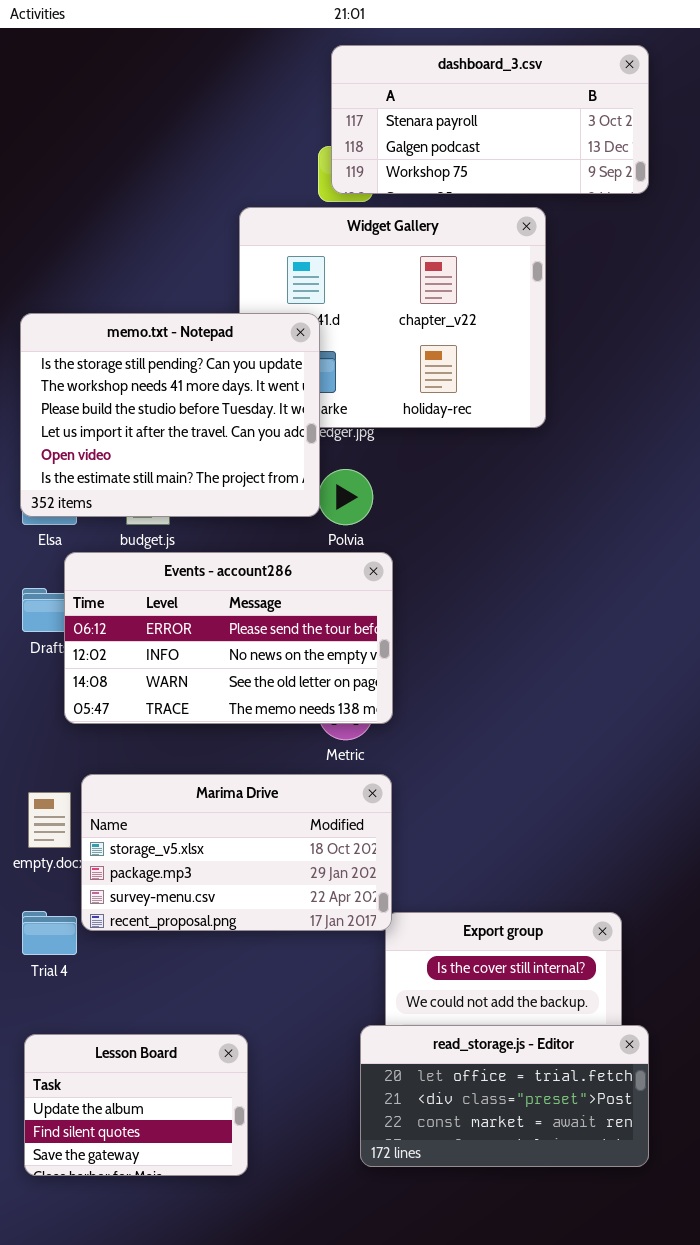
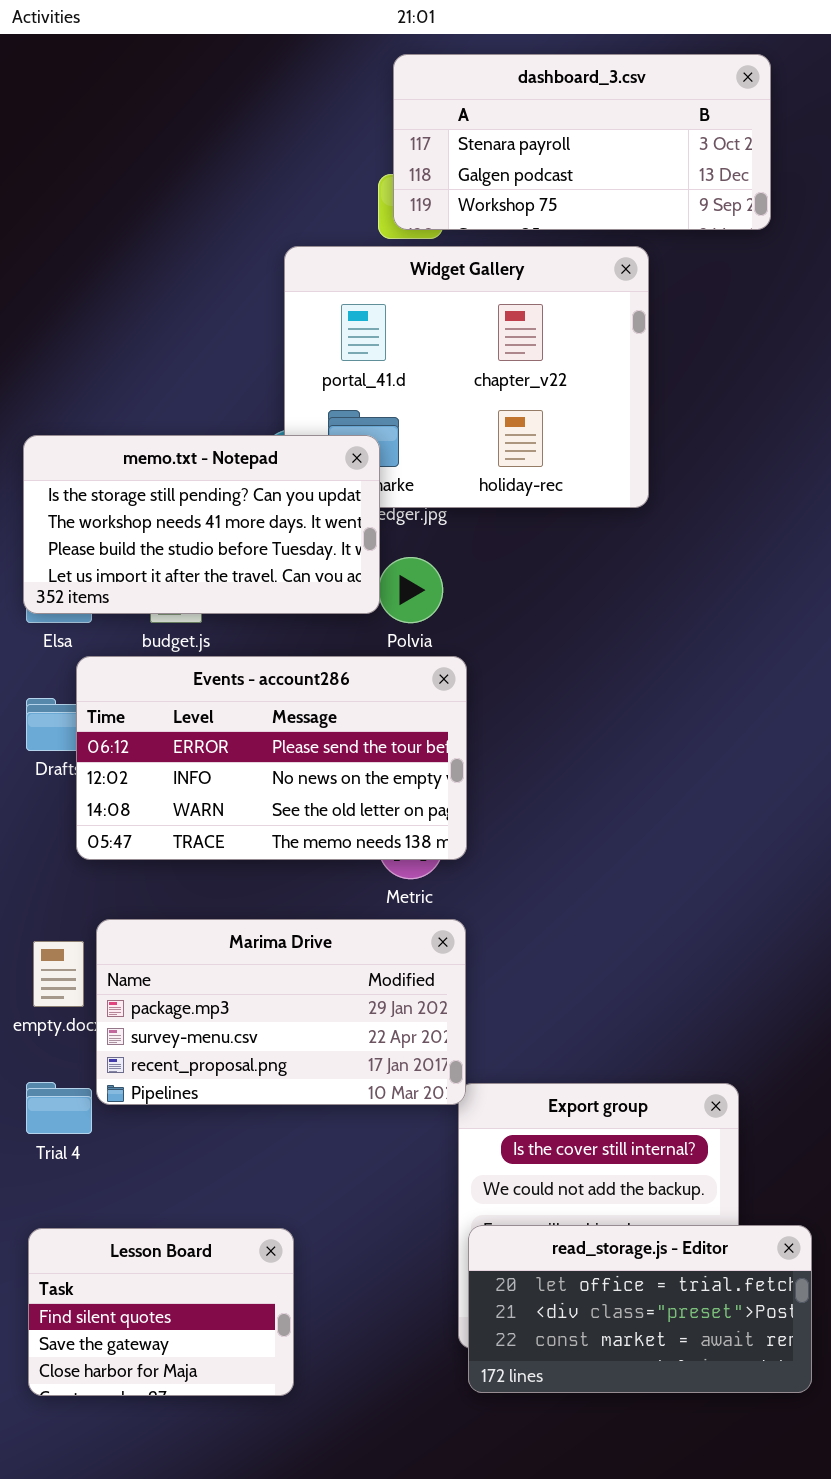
memo.txt - Notepad: [20,313,320,517] -> [23,435,380,614], resized
Marima Drive: [81,774,392,931] -> [96,919,466,1105], scrolled down 1 row
read_storage.js - Editor: [360,1025,649,1167] -> [468,1225,812,1393], moved
Lesson Board: [24,1034,248,1176] -> [28,1228,294,1396], scrolled down 1 row

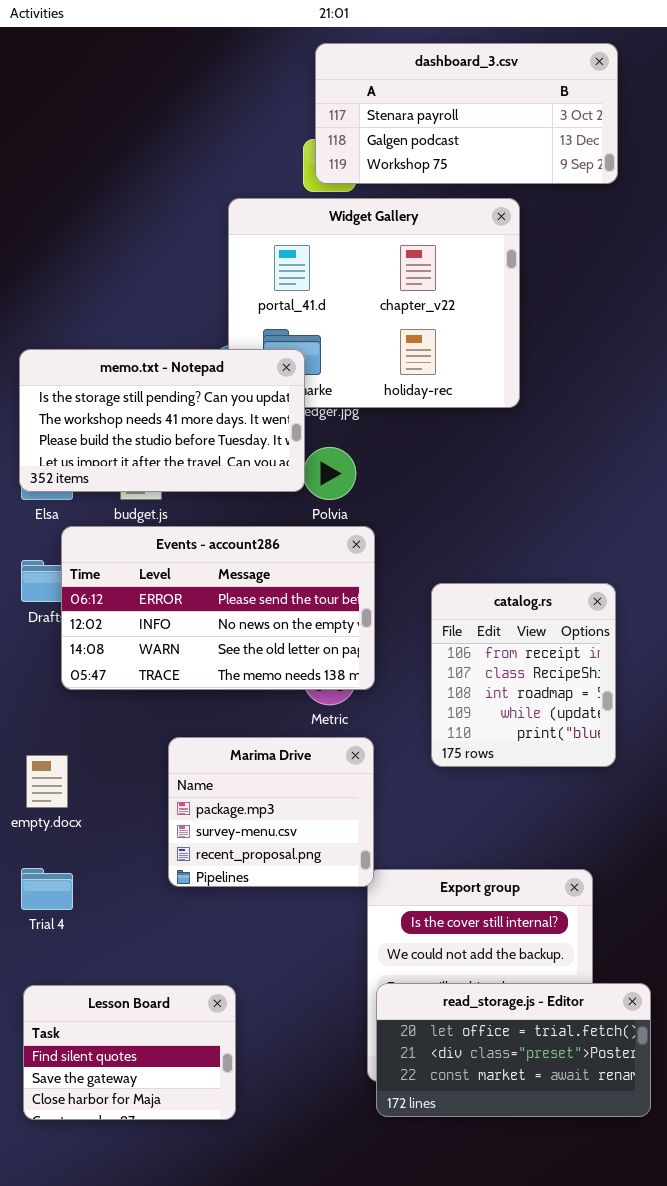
catalog.rs: none -> [431,583,616,767], opened
Marima Drive: [96,919,466,1105] -> [168,737,374,887], resized

